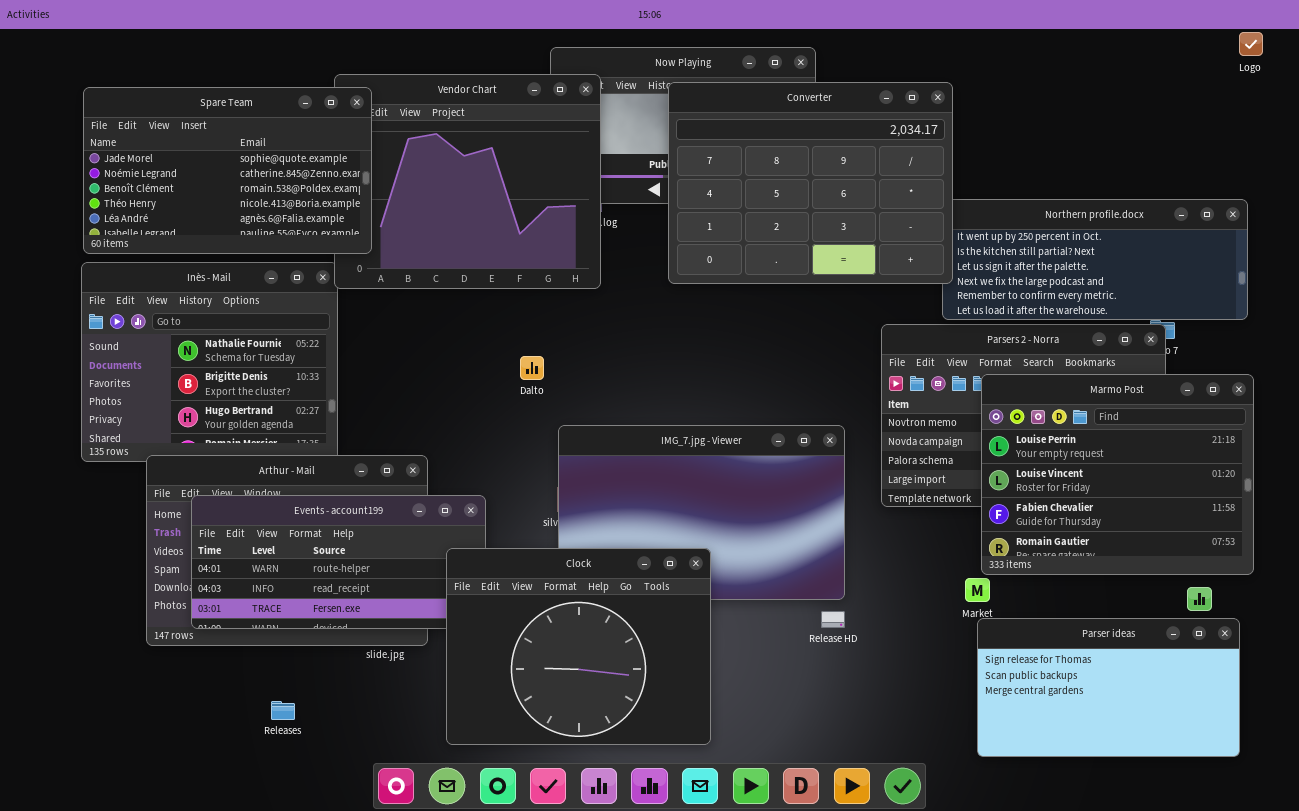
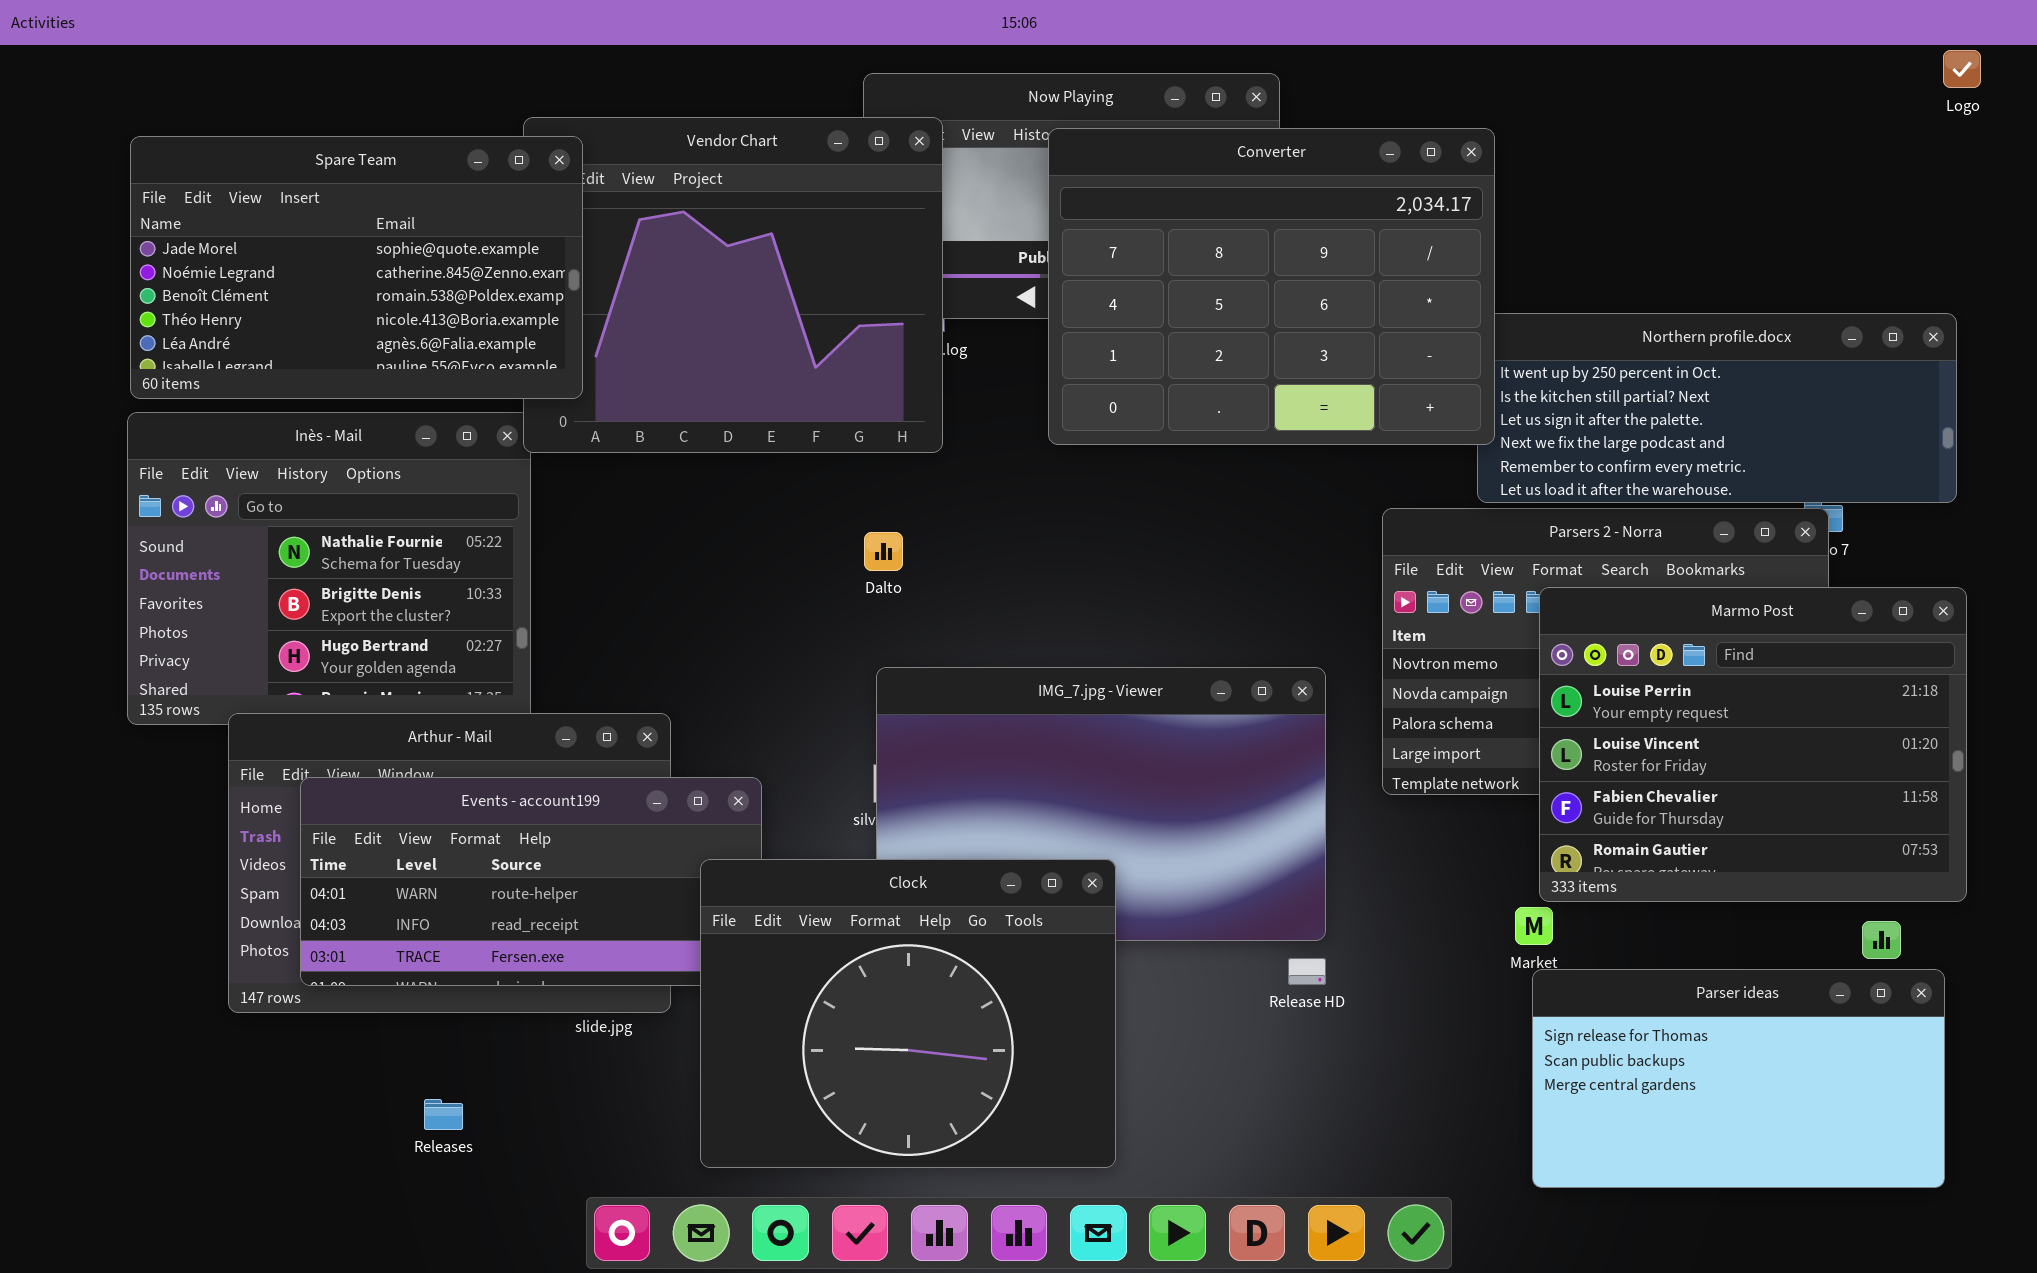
Dalto: [520,356,544,380] -> [864,532,903,571], moved

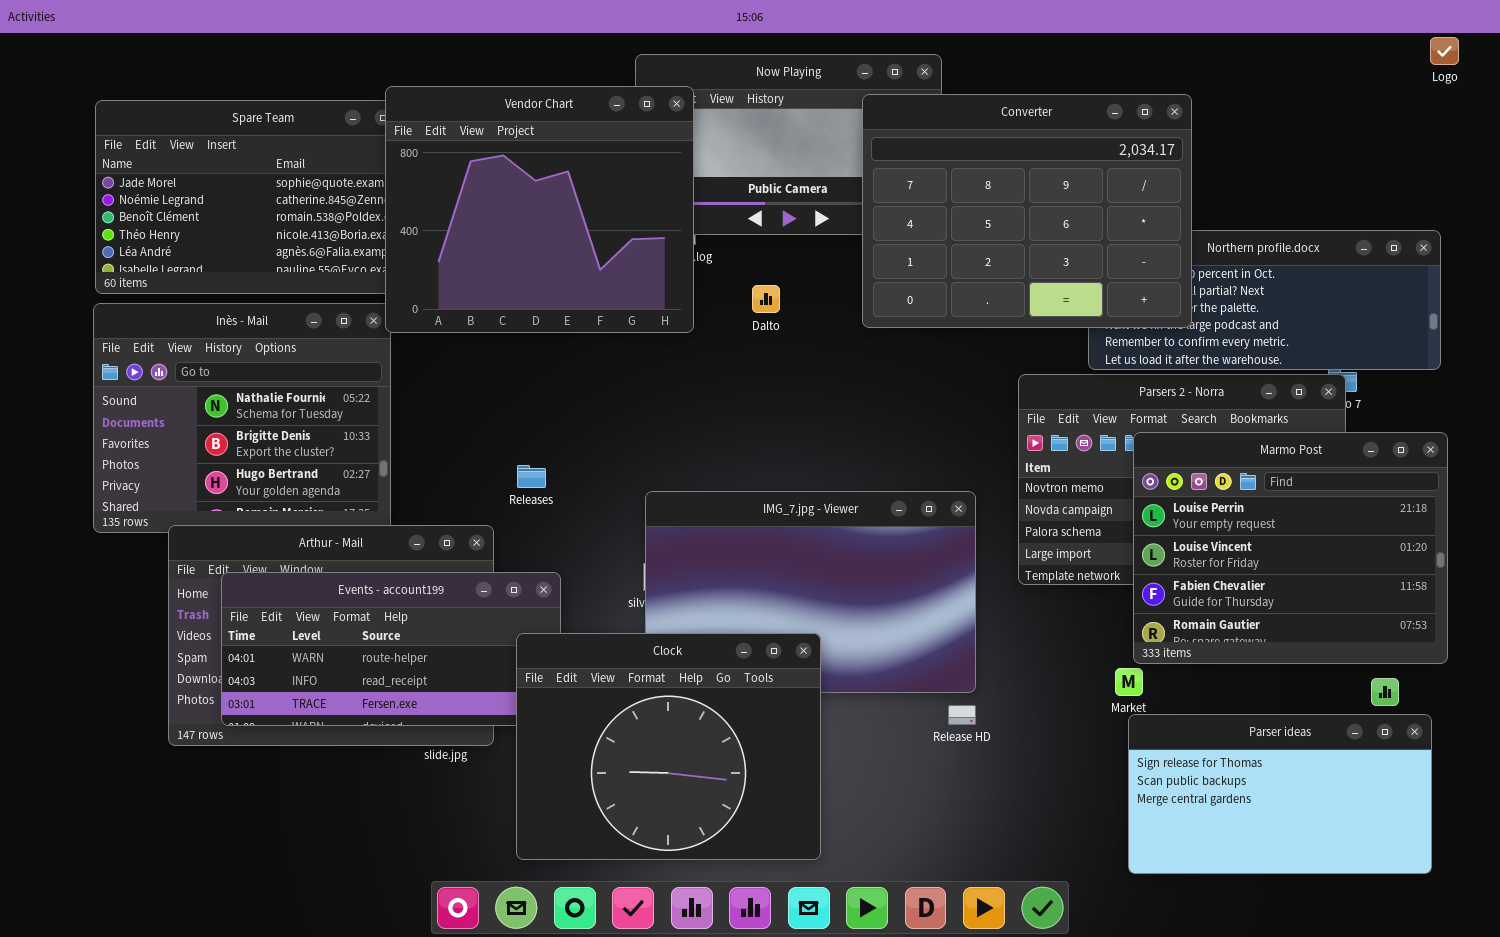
Vendor Chart: [523,117,943,453] -> [385,86,694,333], raised
Converter: [1048,128,1495,445] -> [862,94,1192,328], moved
Dalto: [864,532,903,571] -> [752,285,780,313], moved
Releases: [424,1099,463,1130] -> [517,465,546,488], moved

